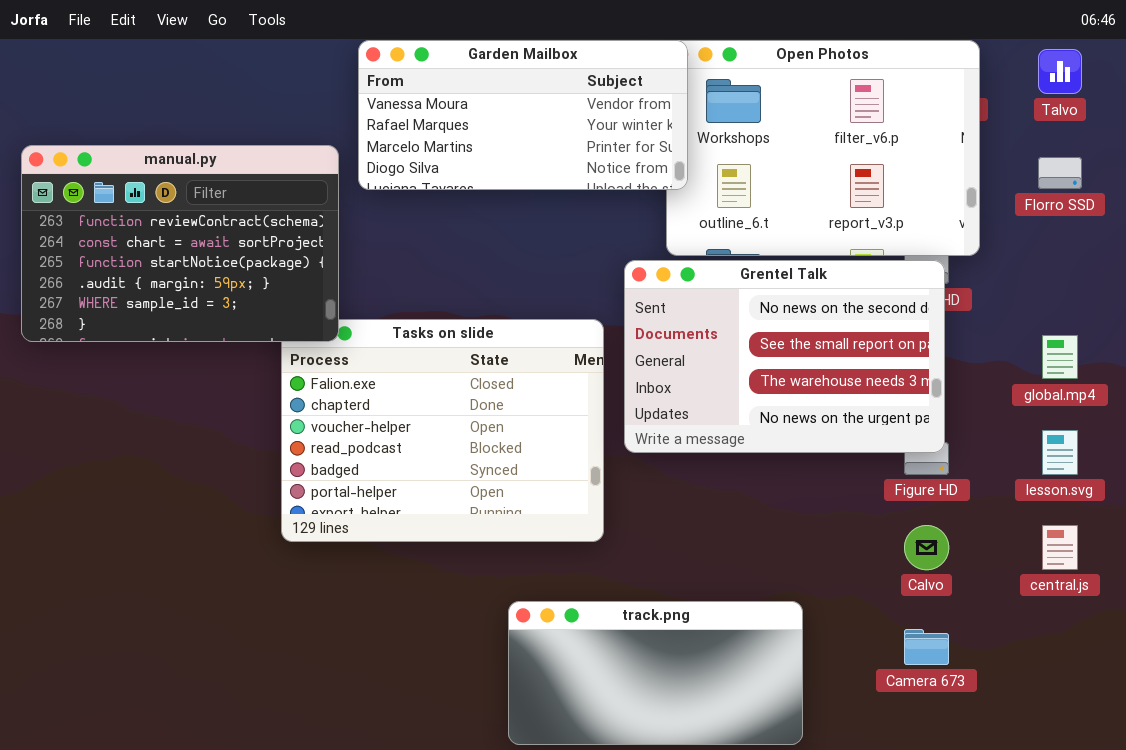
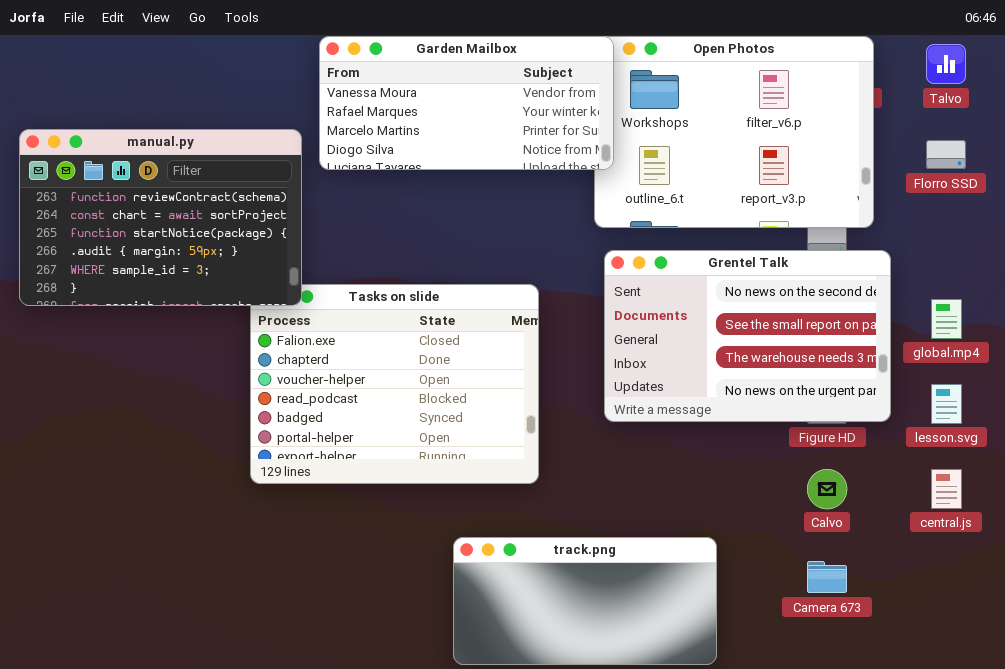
Grentel Talk: [624,260,945,453] -> [604,250,891,422], moved

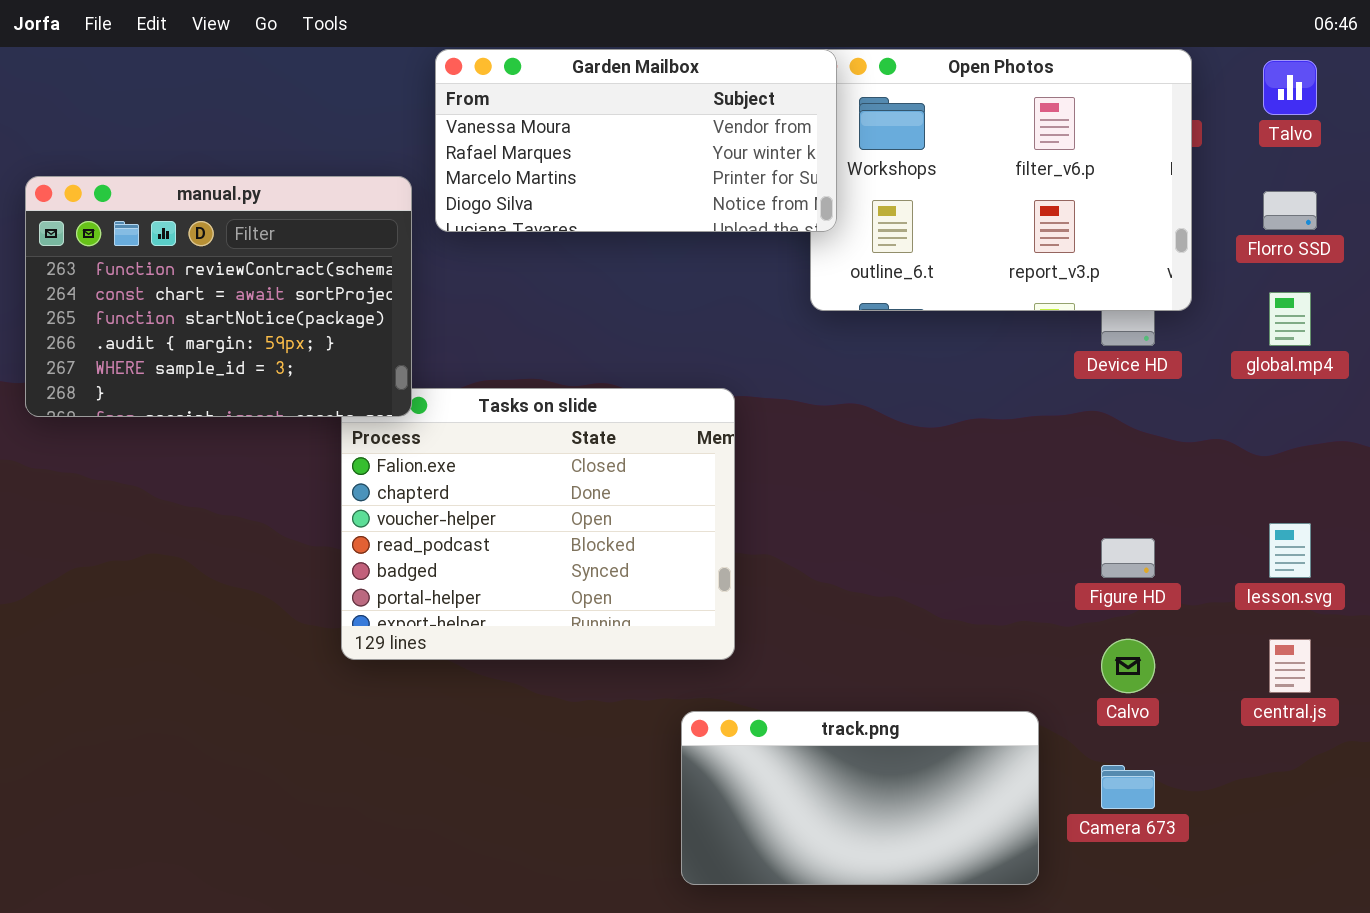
Grentel Talk: [604,250,891,422] -> none, closed
global.mp4: [931,299,962,339] -> [1269,292,1311,346], moved
track.png: [453,537,717,665] -> [681,711,1039,885], moved

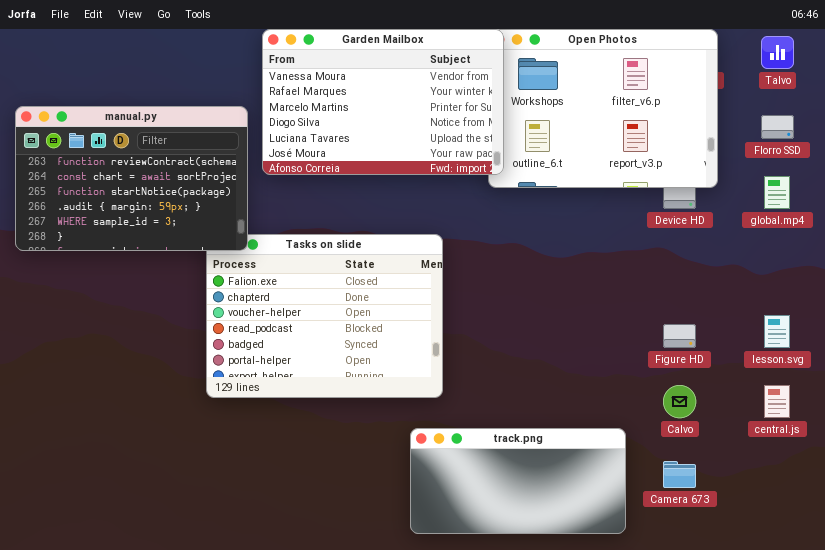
Garden Mailbox: [435,49,837,232] -> [262,29,504,175], resized

